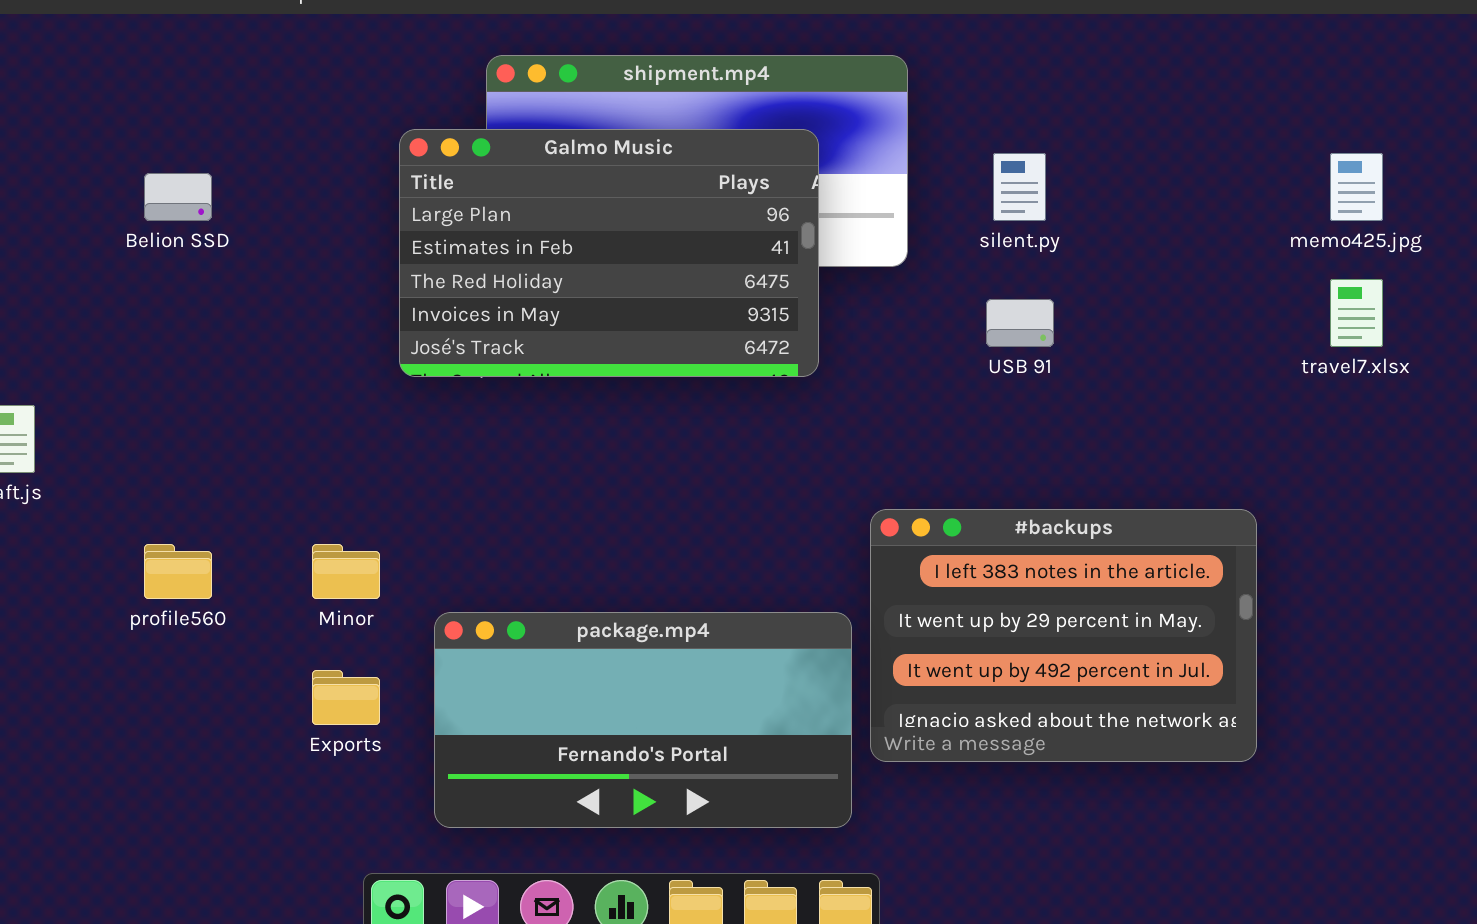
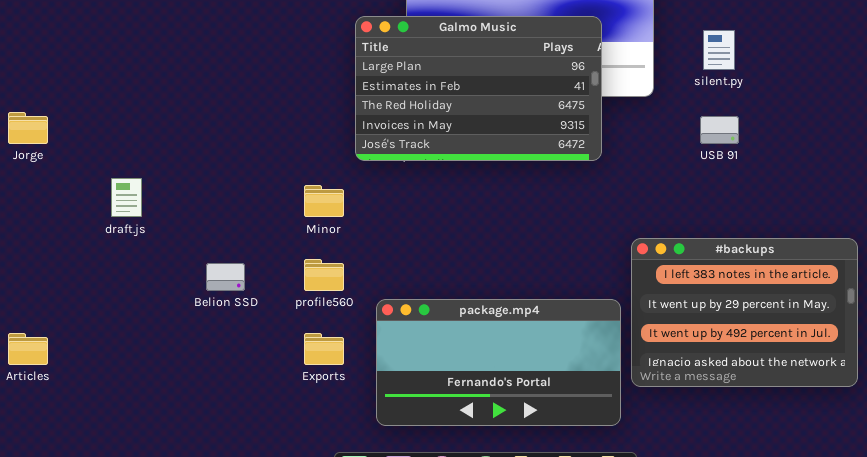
Belion SSD: [144,173,212,221] -> [206,263,245,291], moved
profile560: [144,544,212,599] -> [304,259,344,291], moved
Minor: [312,544,380,599] -> [304,185,344,217], moved

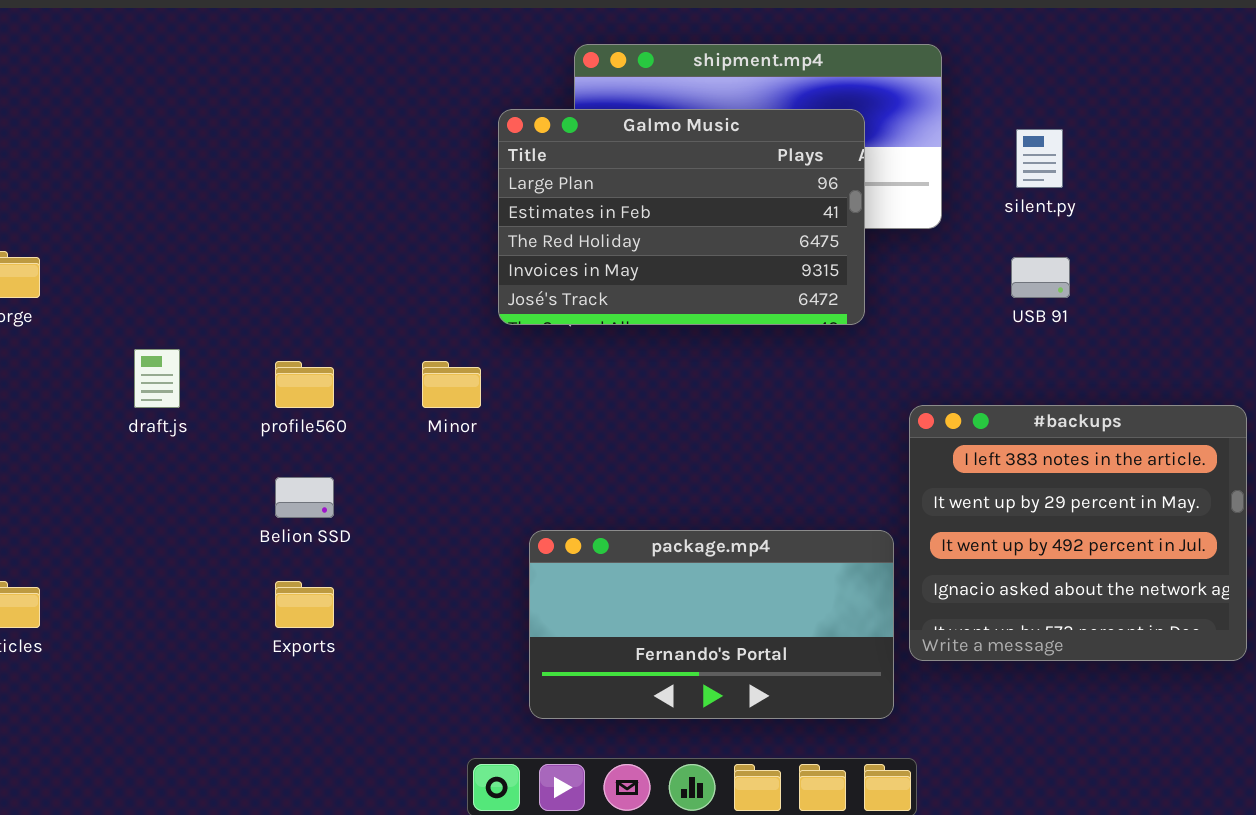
#backups: [631,238,858,387] -> [909,405,1247,661], resized
profile560: [304,259,344,291] -> [275,361,334,408], moved
Exports: [304,333,344,365] -> [275,581,334,628], moved

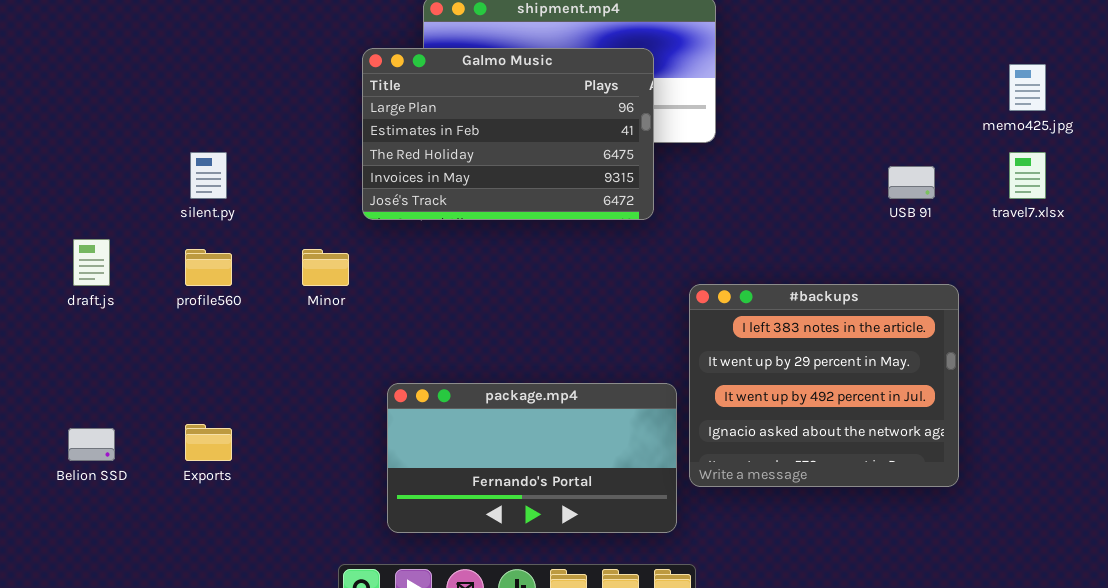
silent.py: [1016,129,1063,188] -> [190,152,227,199], moved
USB 91: [1011,257,1070,298] -> [888,166,935,199], moved
Belion SSD: [275,477,334,518] -> [68,428,115,461], moved

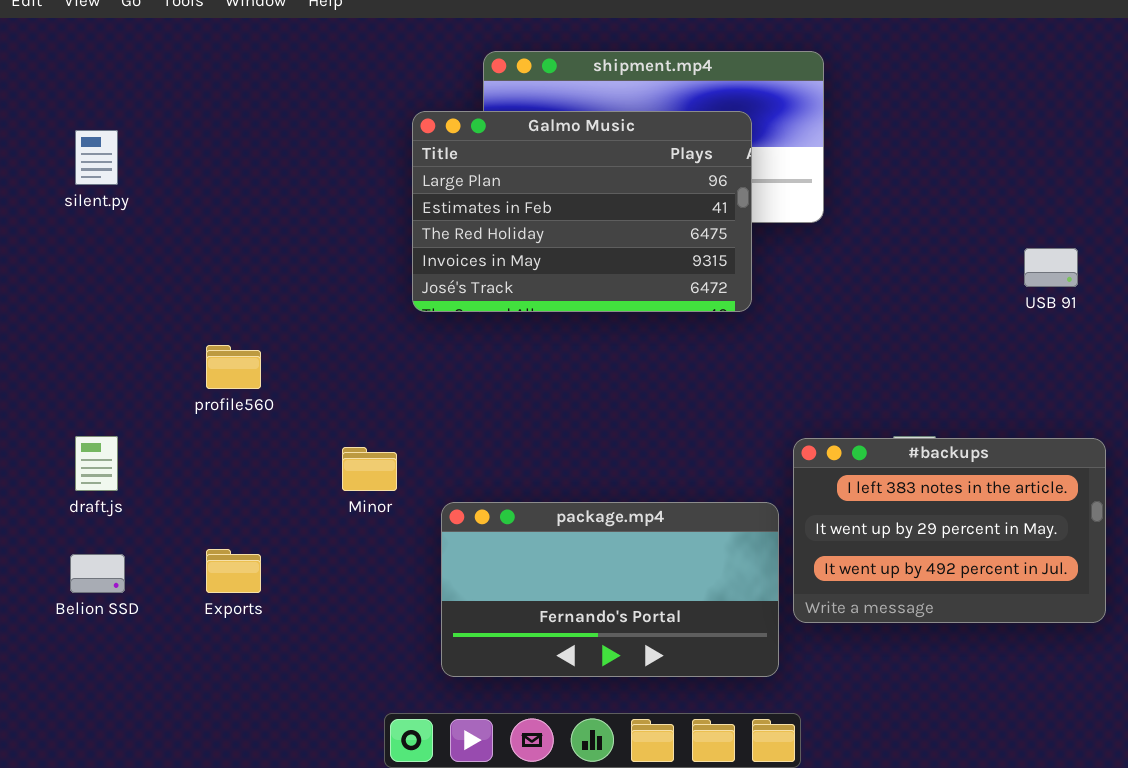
silent.py: [190,152,227,199] -> [75,130,118,185], moved
draft.js: [73,239,110,286] -> [75,436,118,491], moved
Minor: [302,249,349,286] -> [342,447,397,491], moved
#backups: [689,284,959,487] -> [793,438,1106,623], resized

